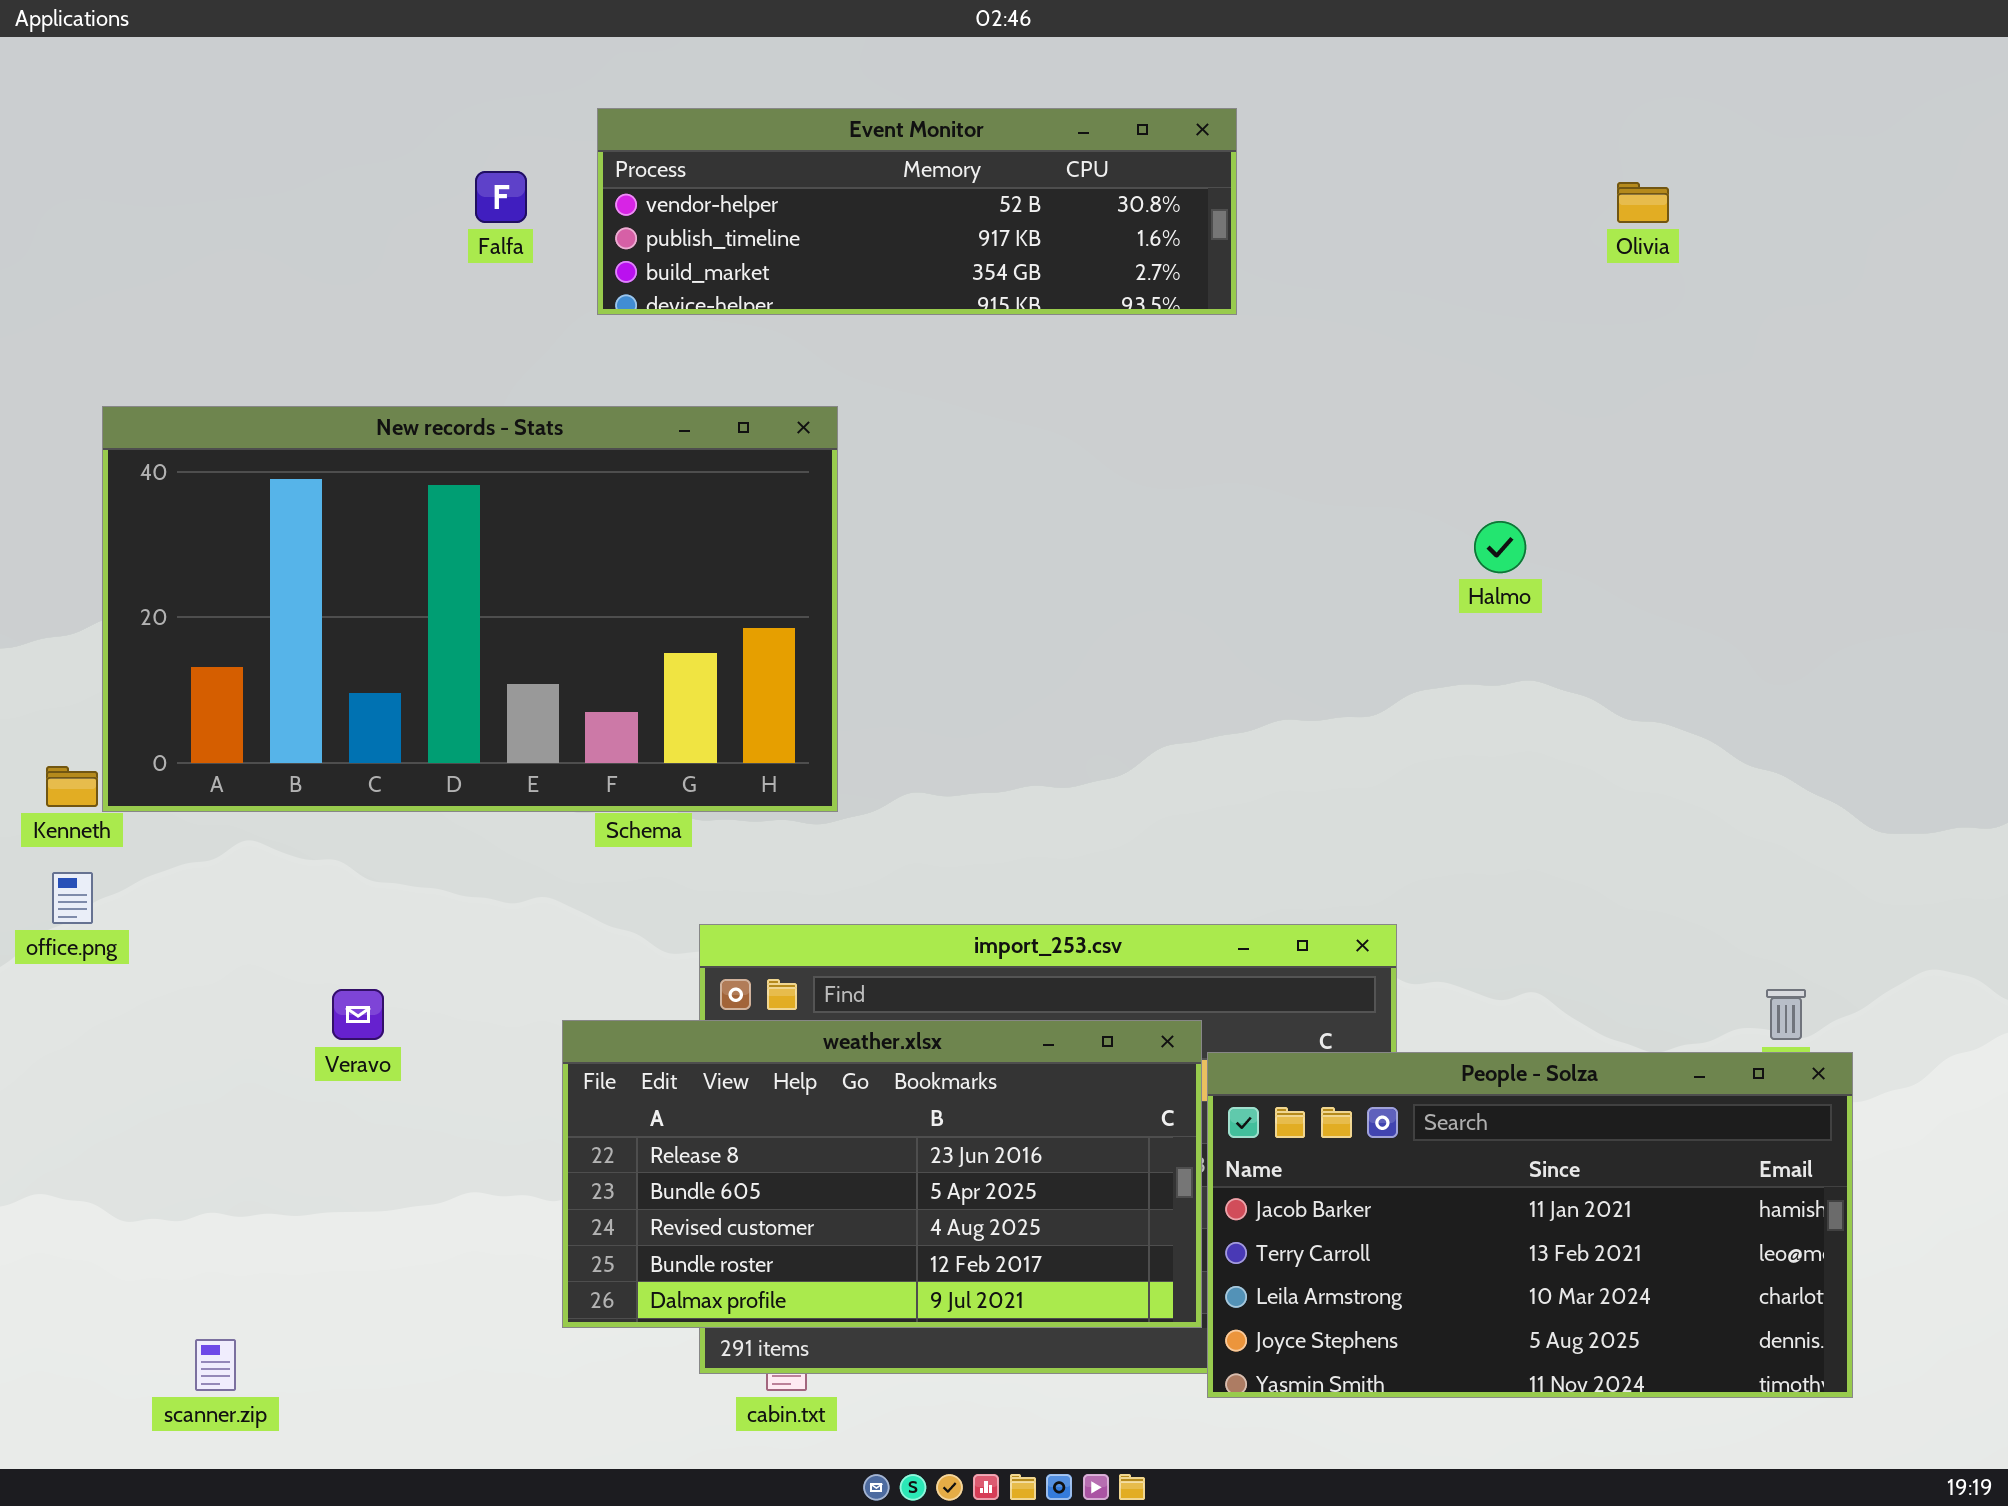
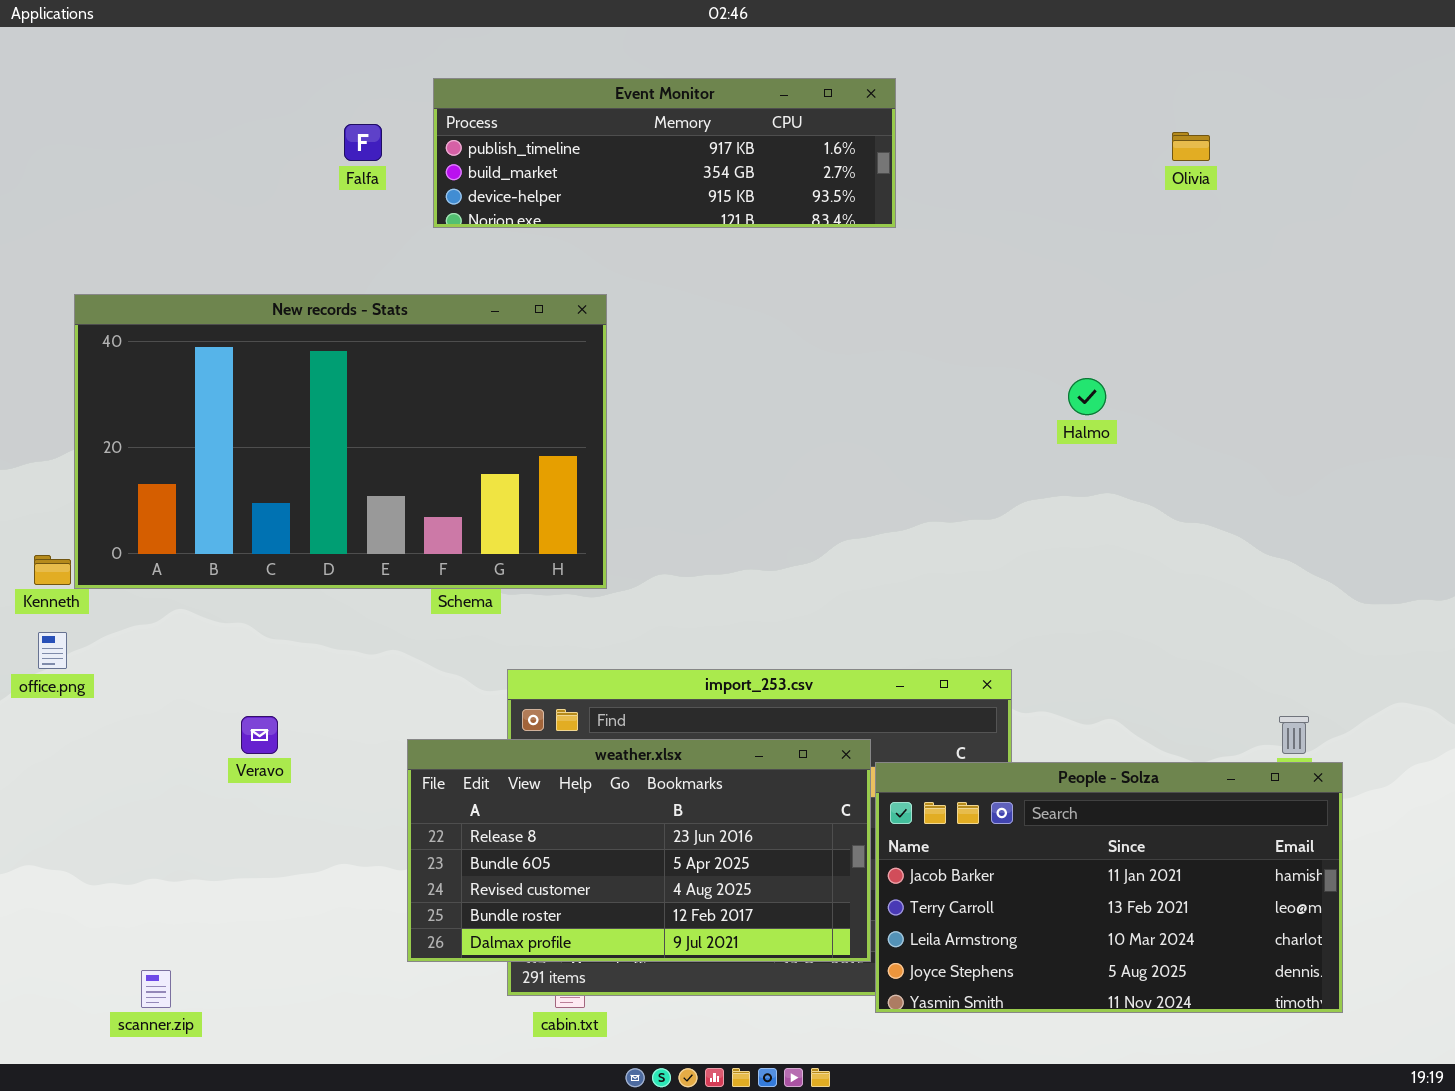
Event Monitor: [597,108,1237,315] -> [433,78,896,228], scrolled down 1 row

